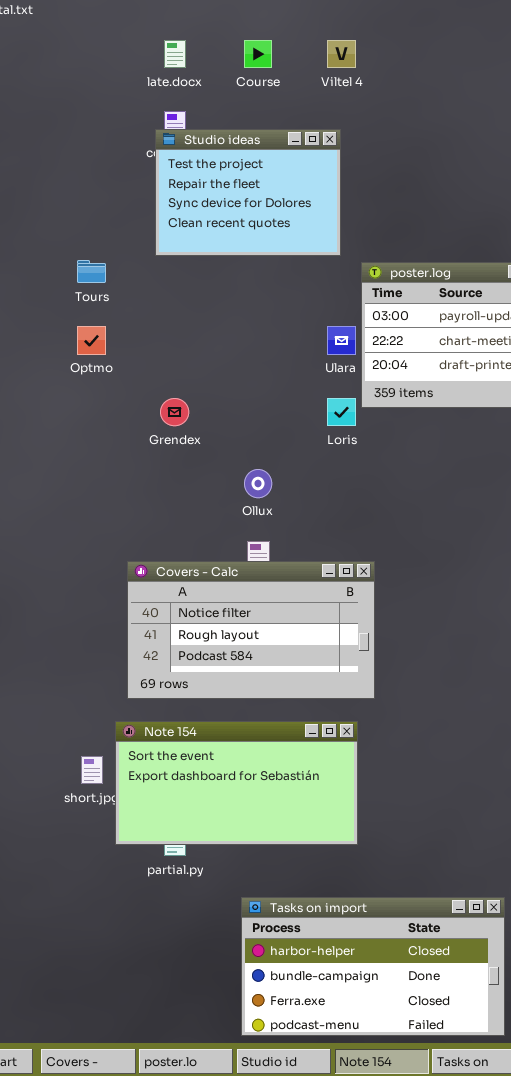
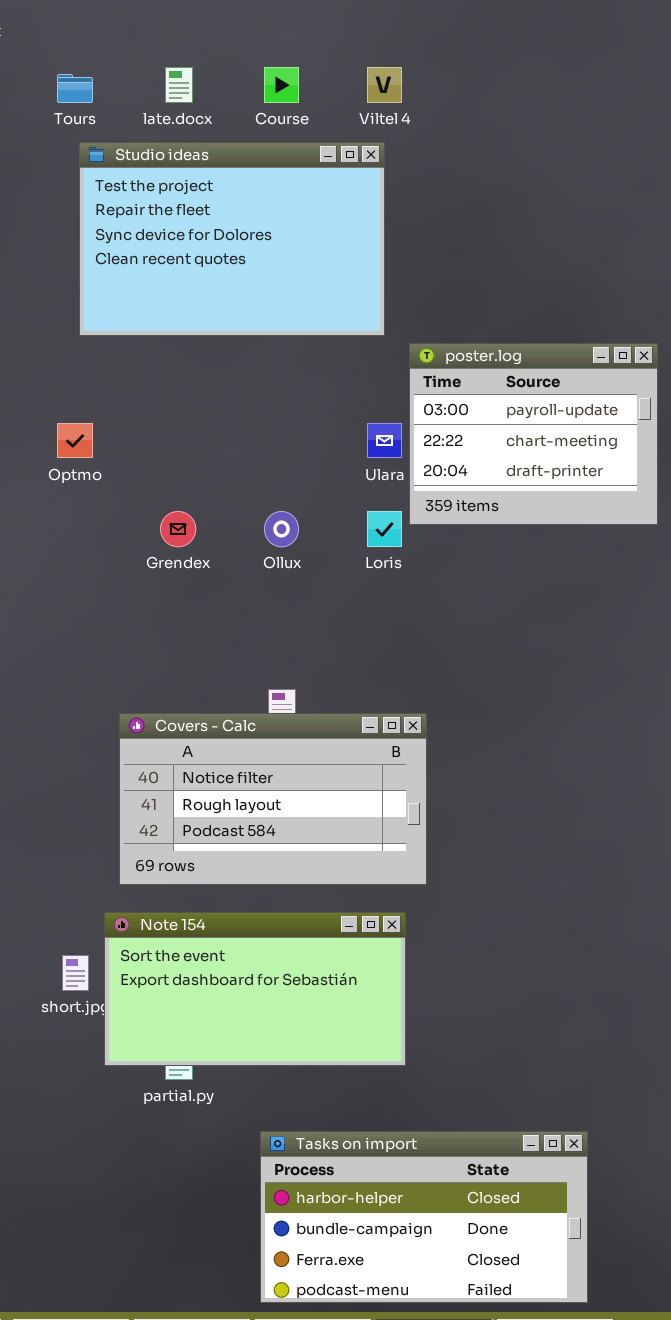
Studio ideas: [155,129,341,256] -> [79,142,385,336], resized
Tours: [77,260,106,283] -> [57,74,93,103], moved
Ollux: [244,469,272,498] -> [264,511,299,547], moved

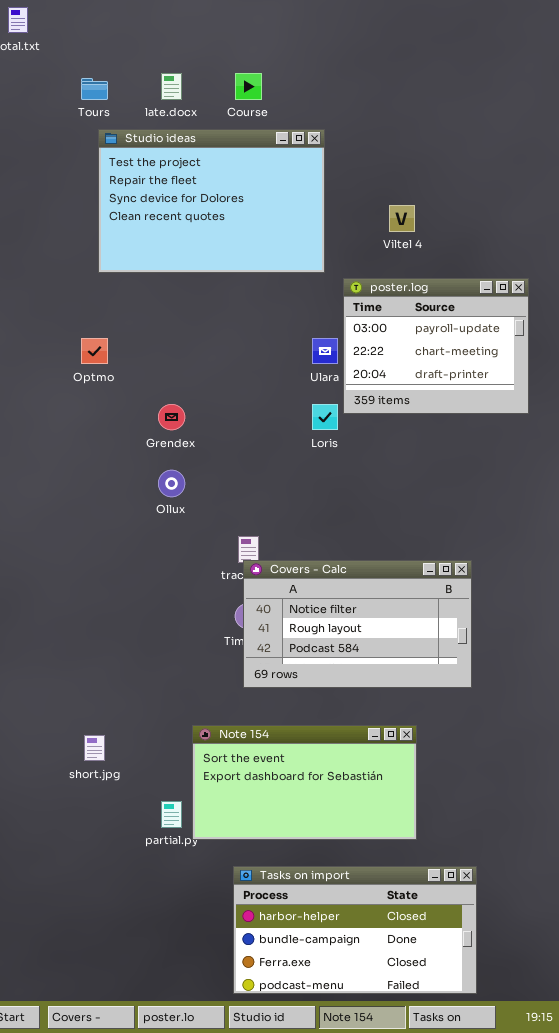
Viltel 4: [367,67,402,103] -> [389,205,415,232], moved
Ollux: [264,511,299,547] -> [158,470,185,497], moved
Covers - Calc: [119,713,427,885] -> [243,560,472,688], moved
Note 154: [104,912,406,1066] -> [192,725,417,840], moved

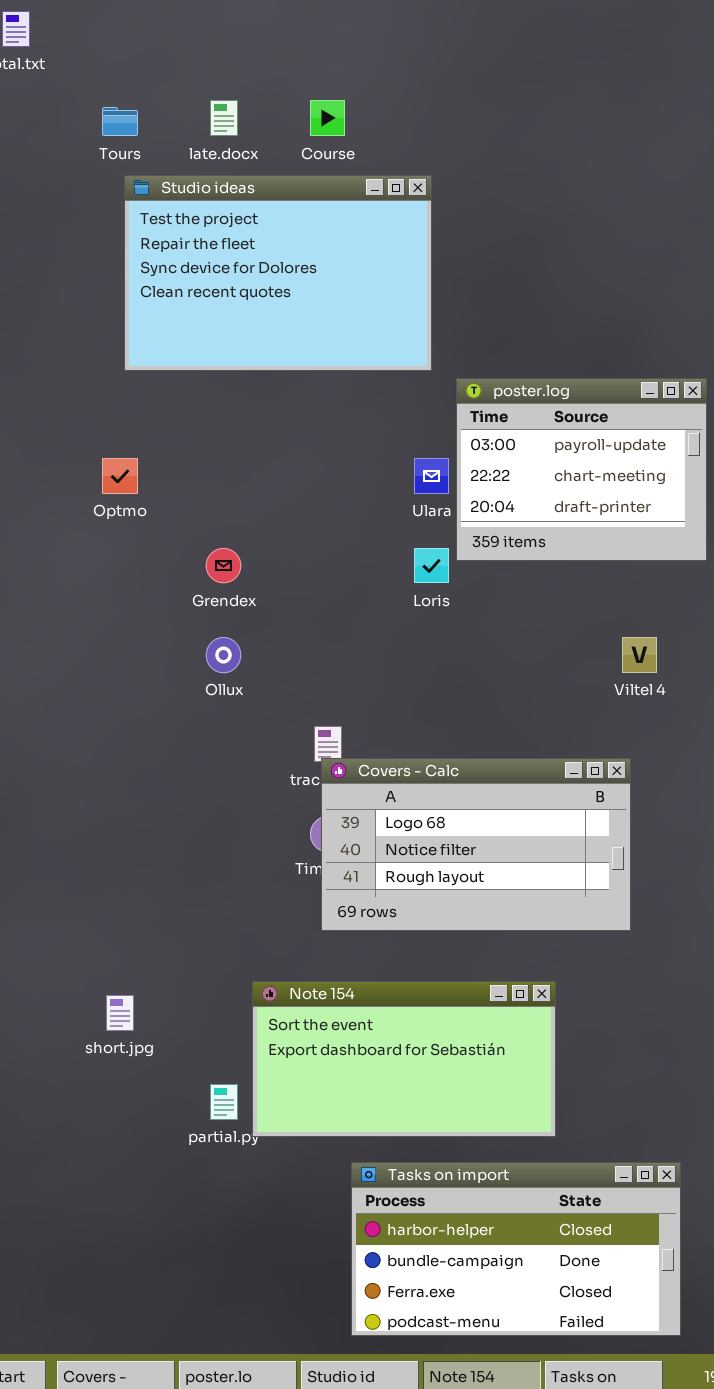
Viltel 4: [389,205,415,232] -> [622,637,657,673], moved
Covers - Calc: [243,560,472,688] -> [321,758,631,931], scrolled up 1 row
Tasks on import: [233,866,477,994] -> [351,1162,681,1336], moved

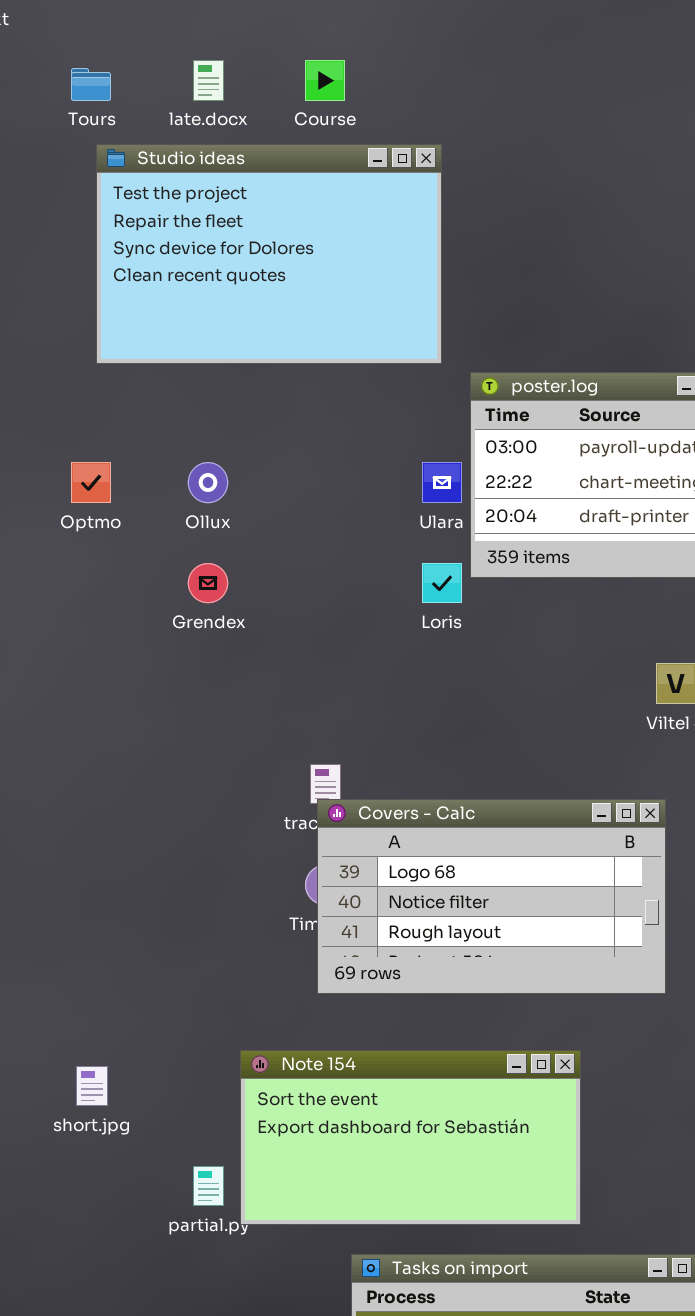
Ollux: [206,637,241,673] -> [188,462,228,503], moved

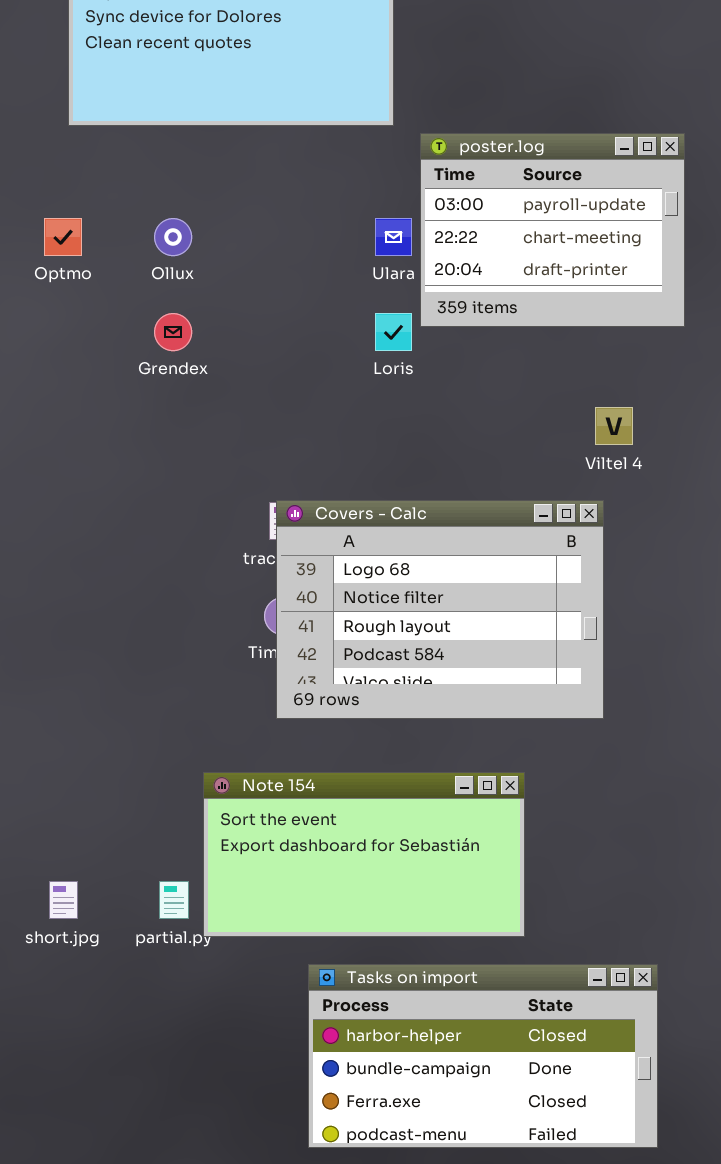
Covers - Calc: [317,799,666,994] -> [276,500,604,719], resized
short.jpg: [76,1066,108,1106] -> [49,881,78,919], moved

